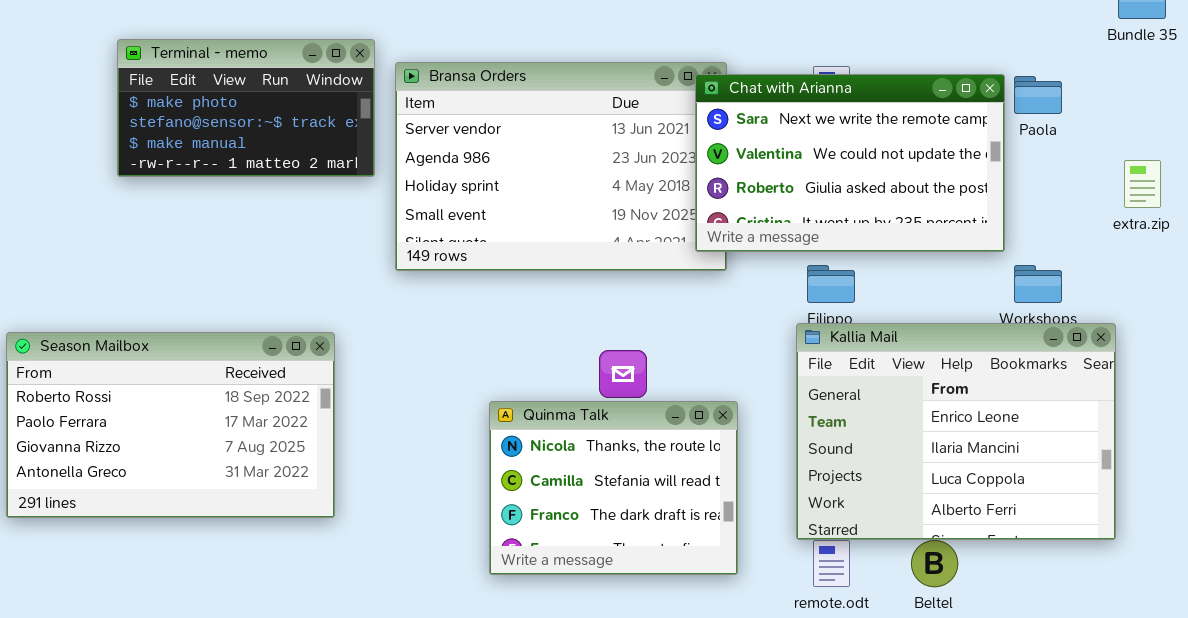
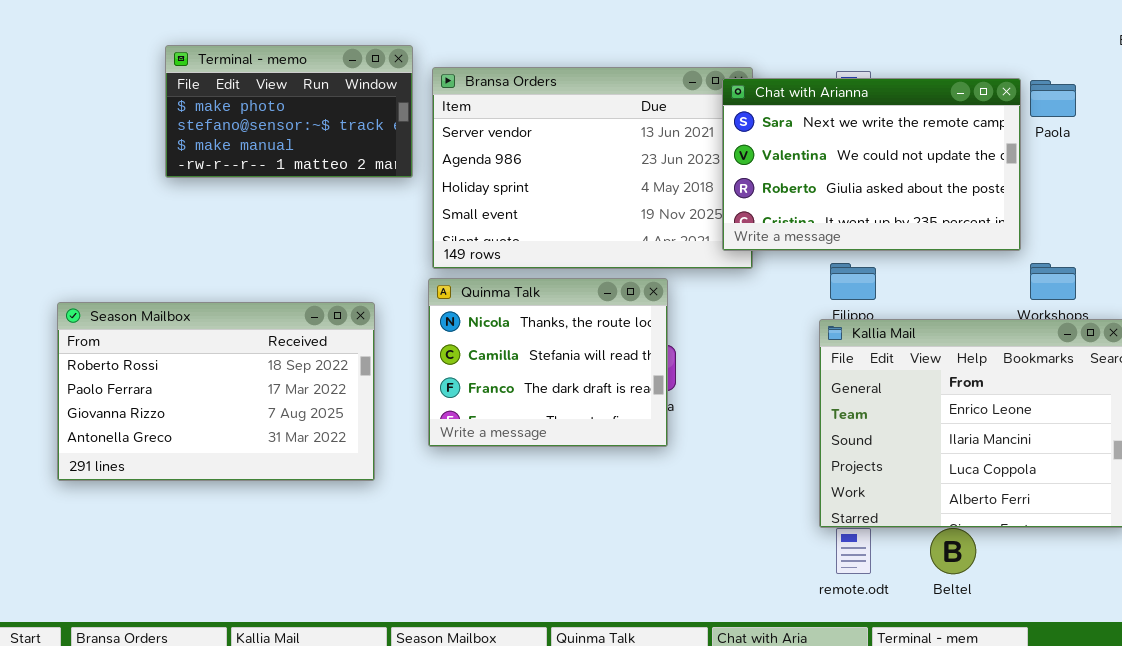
Season Mailbox: [6,332,335,518] -> [57,302,375,481], moved
Quinma Talk: [489,401,738,575] -> [428,278,668,447], moved

